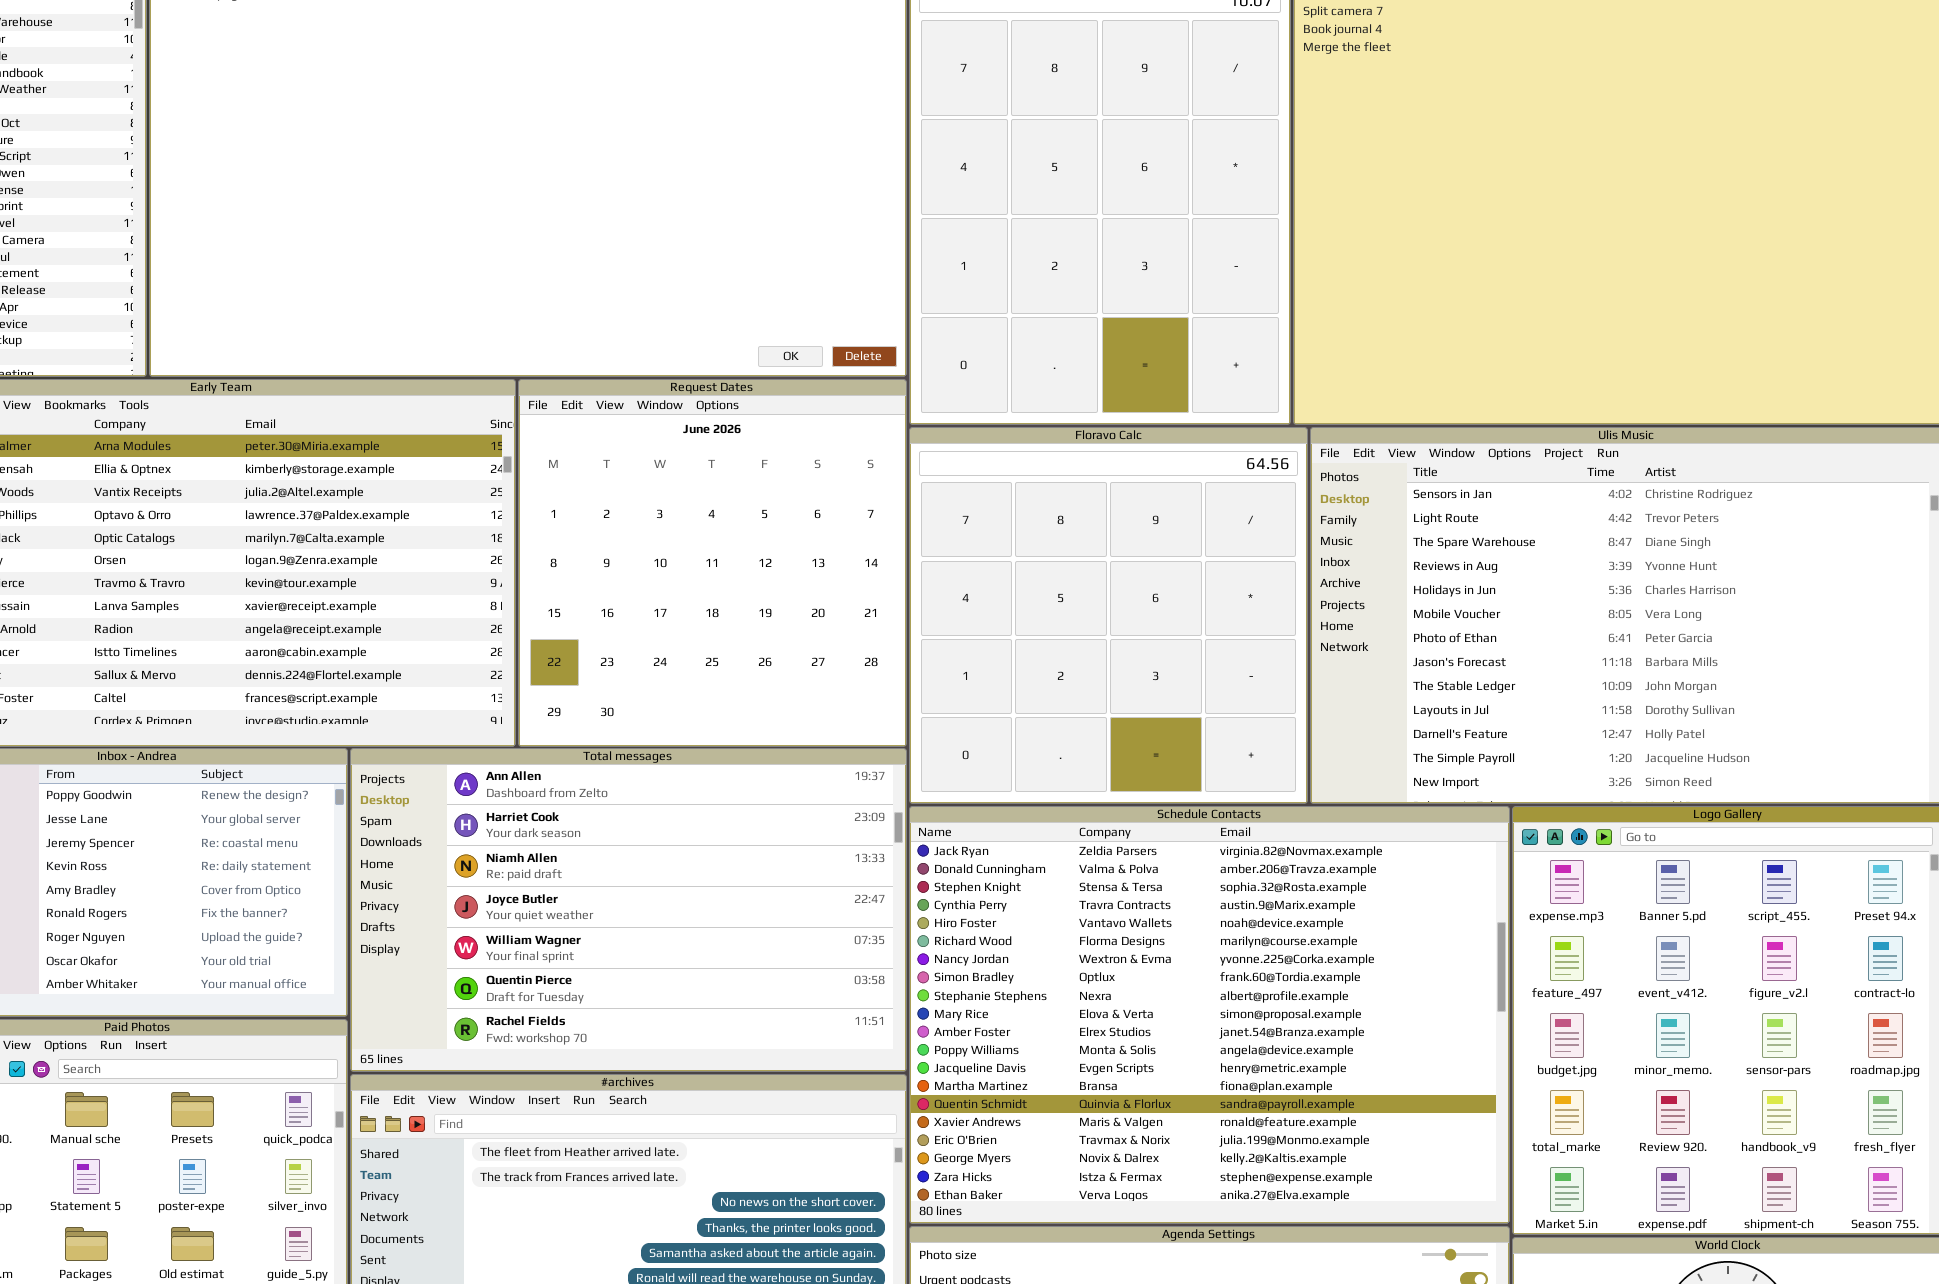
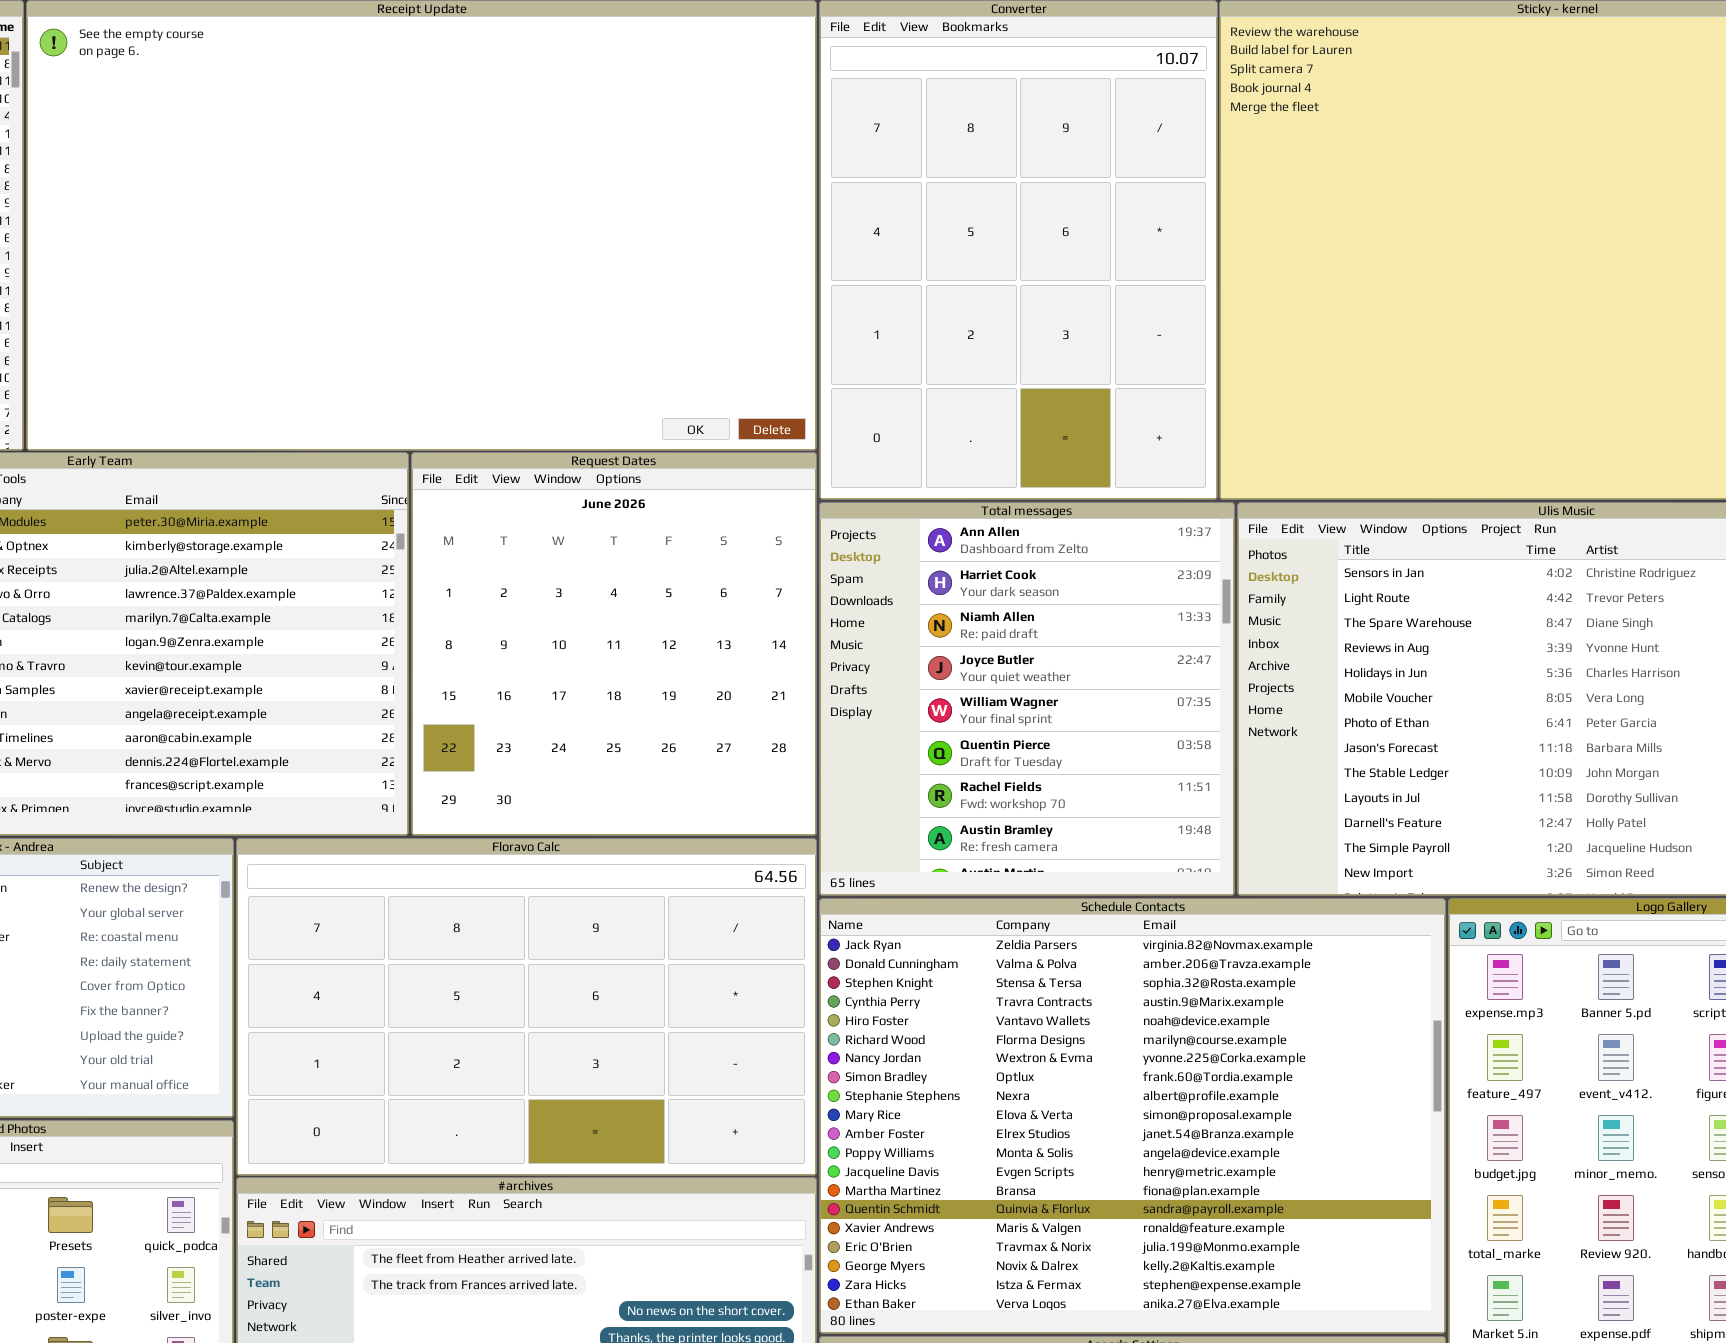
Floravo Calc: [909,427,1308,804] -> [236,838,817,1176], moved, resized
Total messages: [350,748,907,1072] -> [819,502,1235,896], moved, resized

